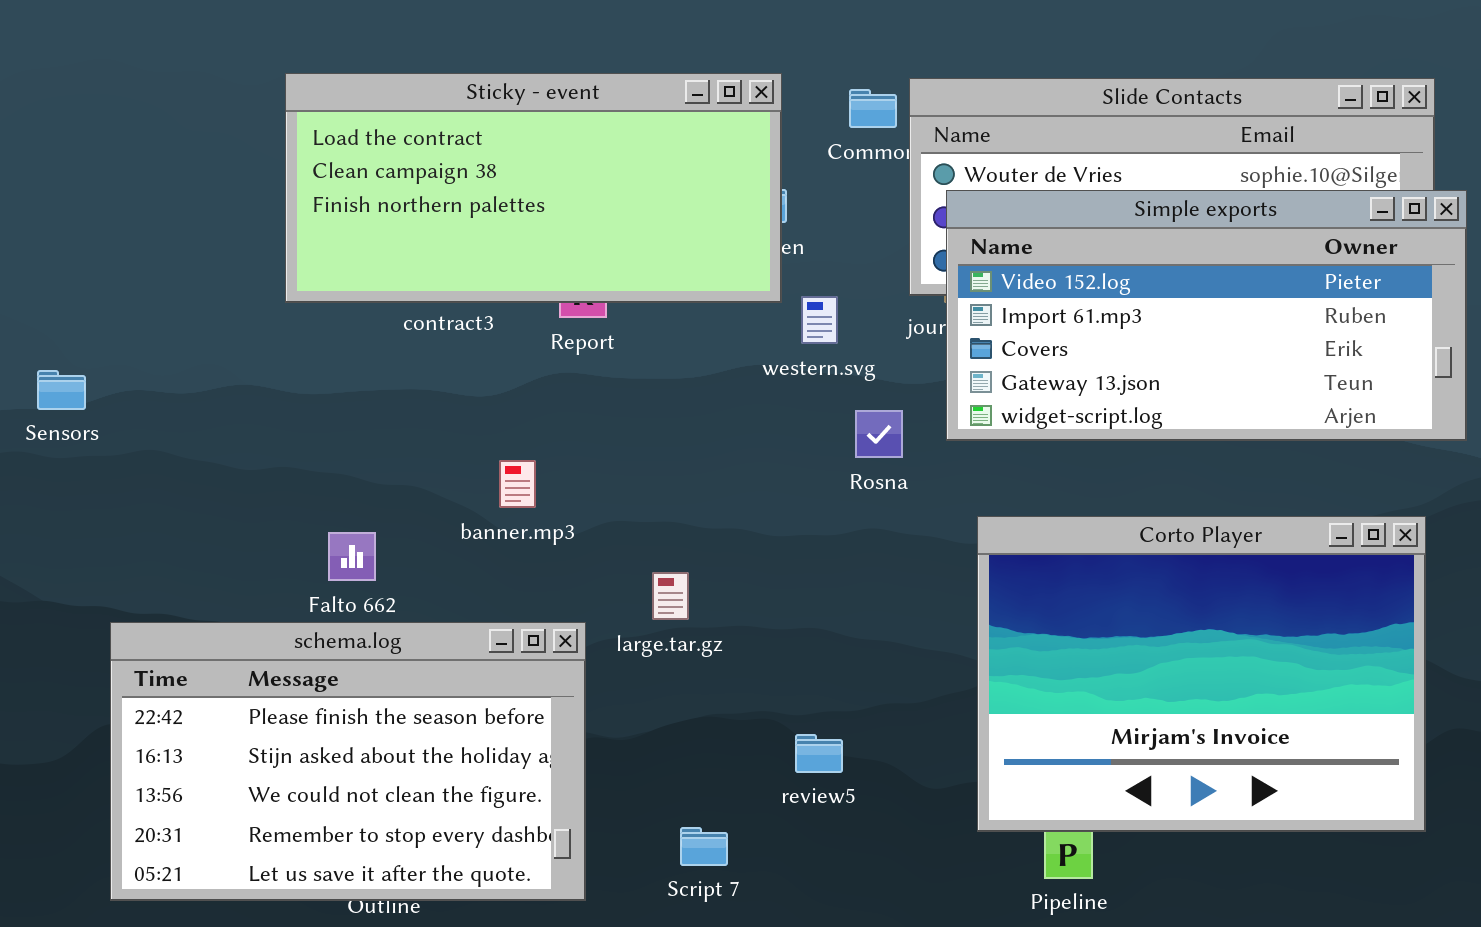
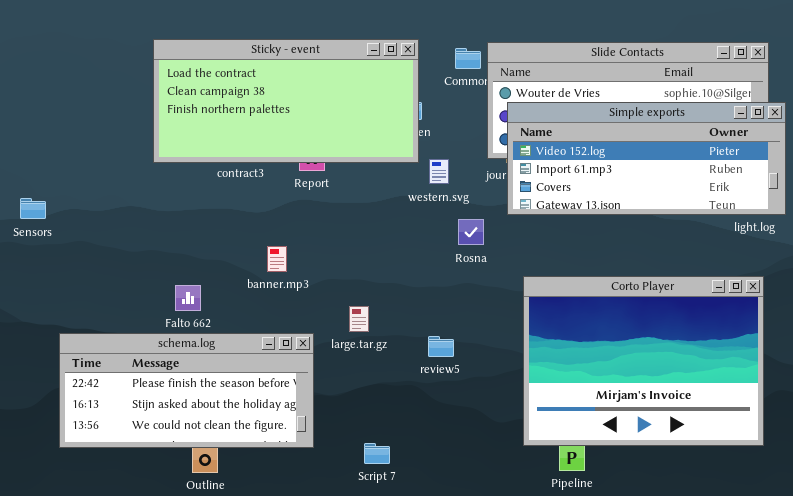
Simple exports: [946,190,1467,441] -> [507,102,786,215], resized
schema.log: [110,622,586,901] -> [59,333,314,448], resized
review5: [795,734,843,773] -> [428,336,454,357], moved

